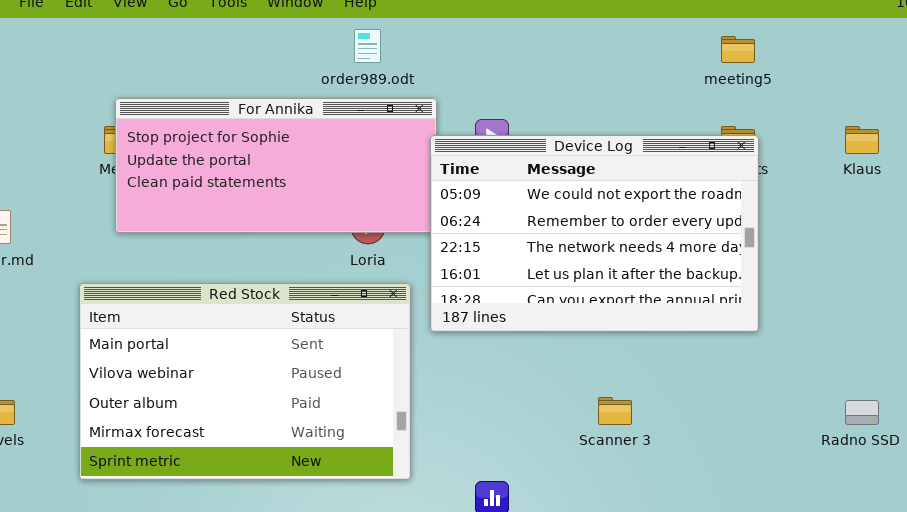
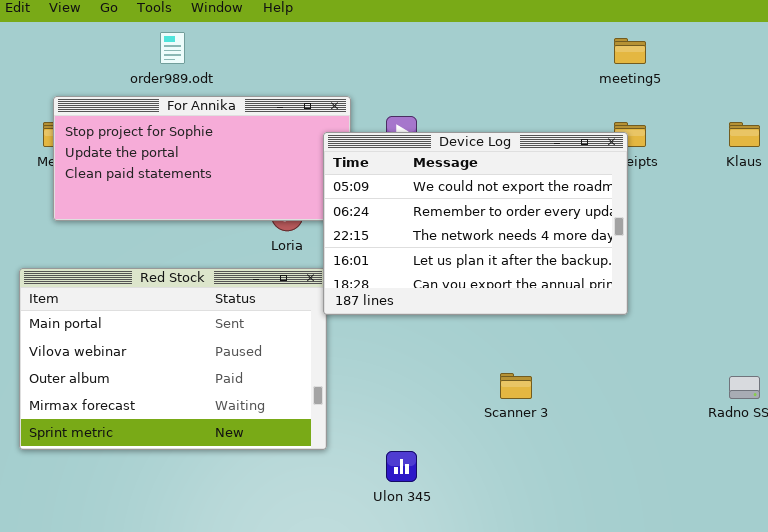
order989.odt: [354,29,381,63] -> [160,32,185,64], moved
Device Log: [430,135,759,332] -> [323,132,628,315], moved

